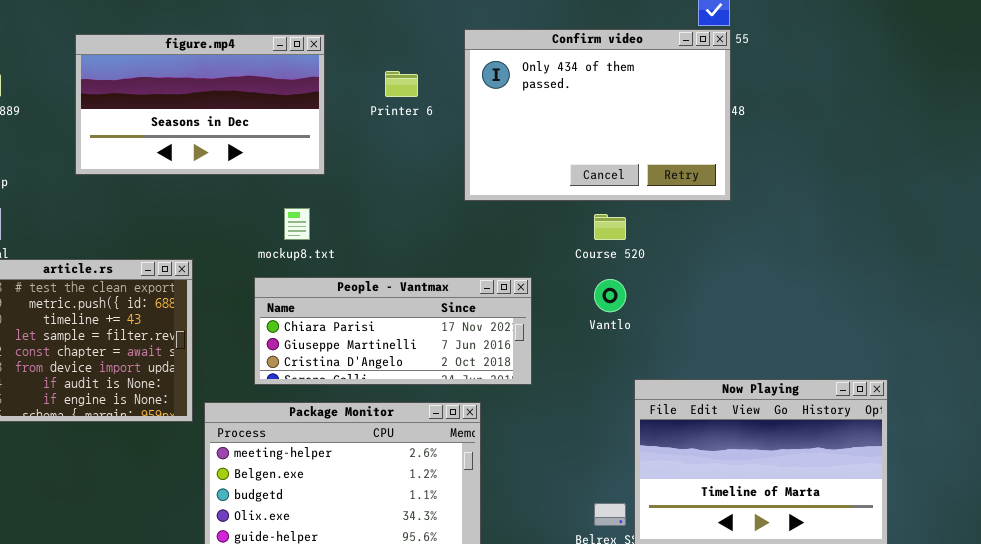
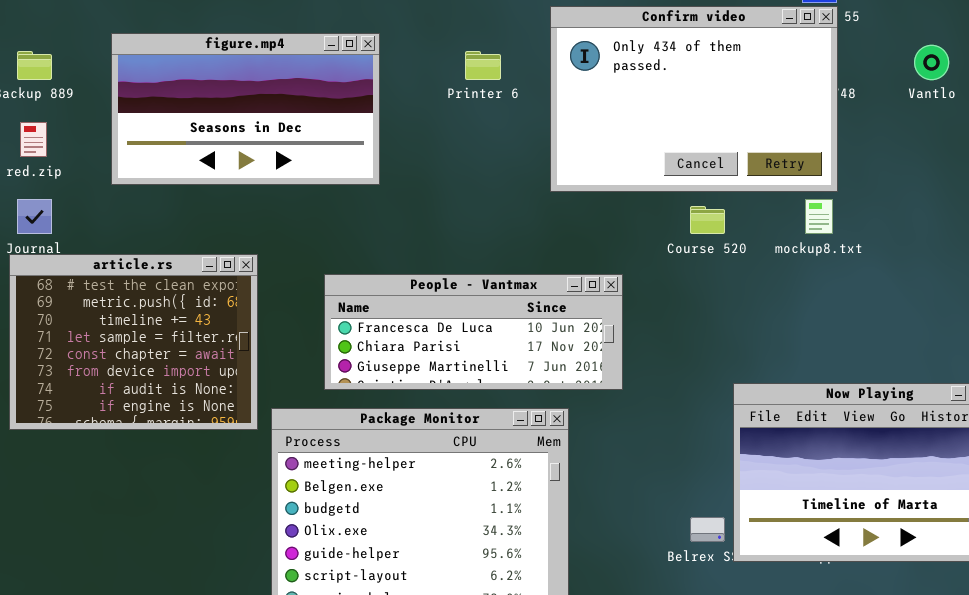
figure.mp4: [75,34,325,175] -> [111,33,380,185], moved
mockup8.txt: [284,208,310,240] -> [805,199,833,234], moved
People - Vantmax: [254,277,532,385] -> [324,274,623,390], scrolled up 1 row
Vantlo: [594,279,626,312] -> [914,45,949,80], moved

